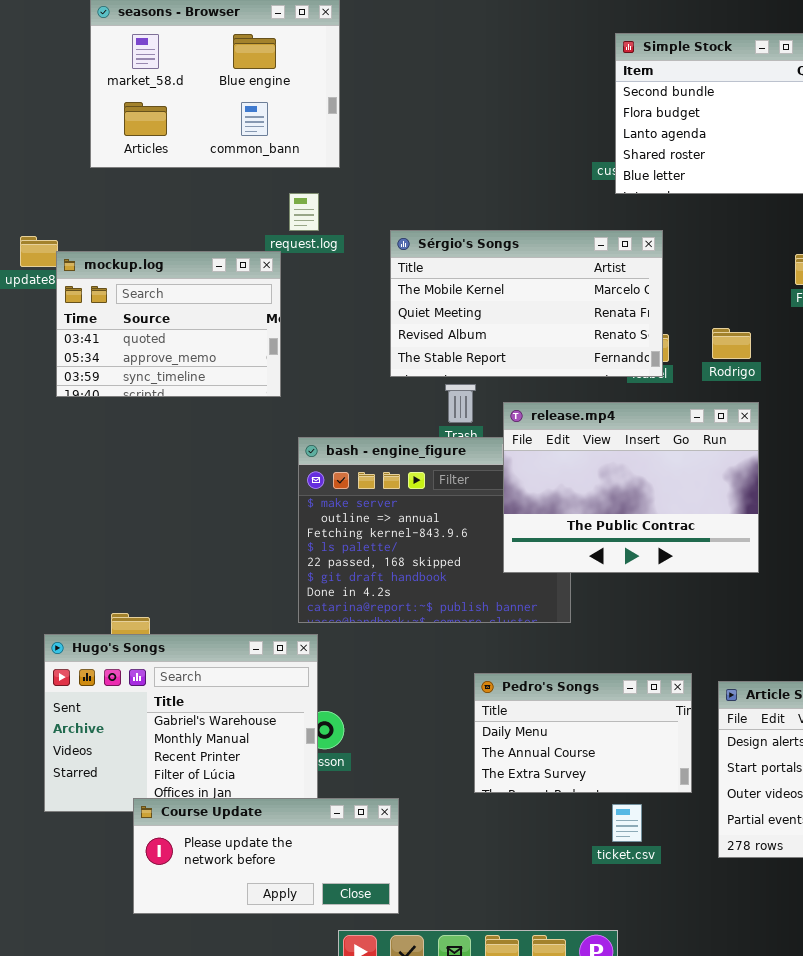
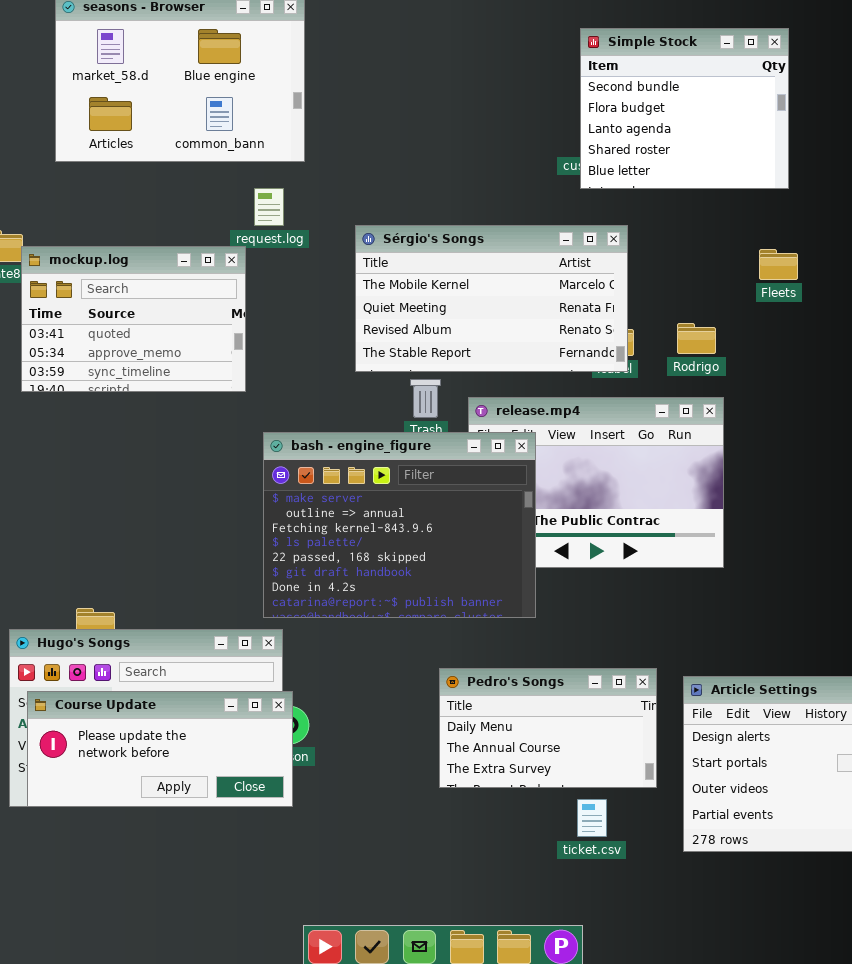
bash - engine_figure: [298,437,571,623] -> [263,432,536,618], raised
Course Update: [133,798,399,914] -> [27,691,293,807], moved

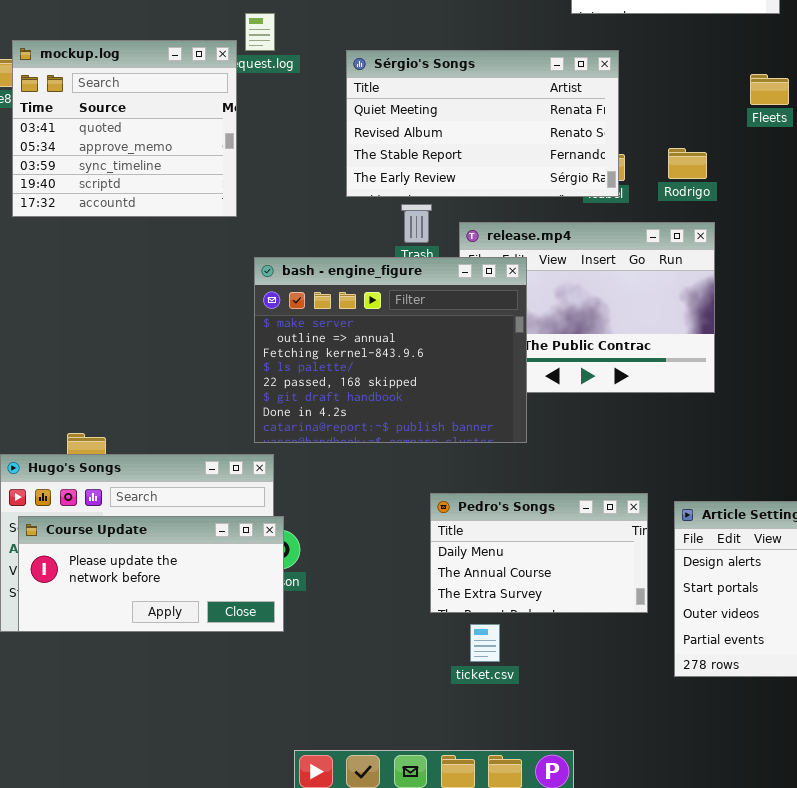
Sérgio's Songs: [355,225,628,372] -> [346,50,619,197], scrolled down 1 row
mockup.log: [21,246,246,392] -> [12,40,237,217], resized
ticket.csv: [577,799,607,837] -> [470,624,500,662], moved

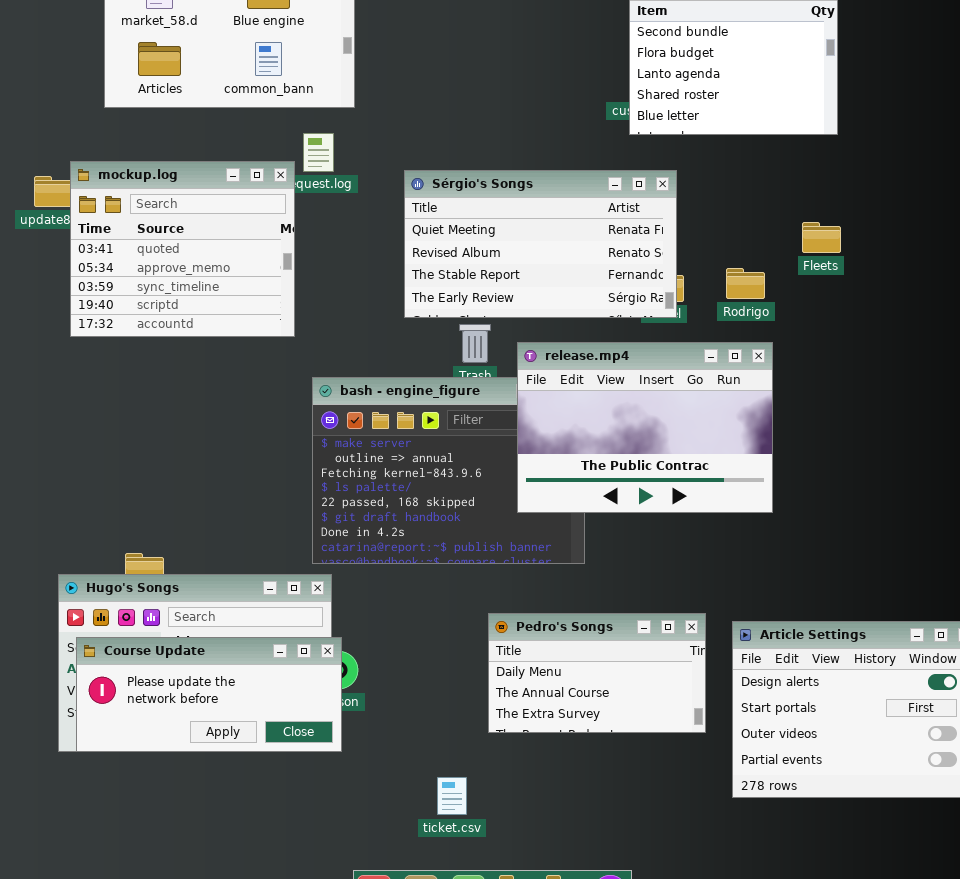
Fleets: [750,74,789,105] -> [802,222,841,253], moved
release.mp4: [459,222,715,393] -> [517,342,773,513], raised
ticket.csv: [470,624,500,662] -> [437,777,467,815], moved

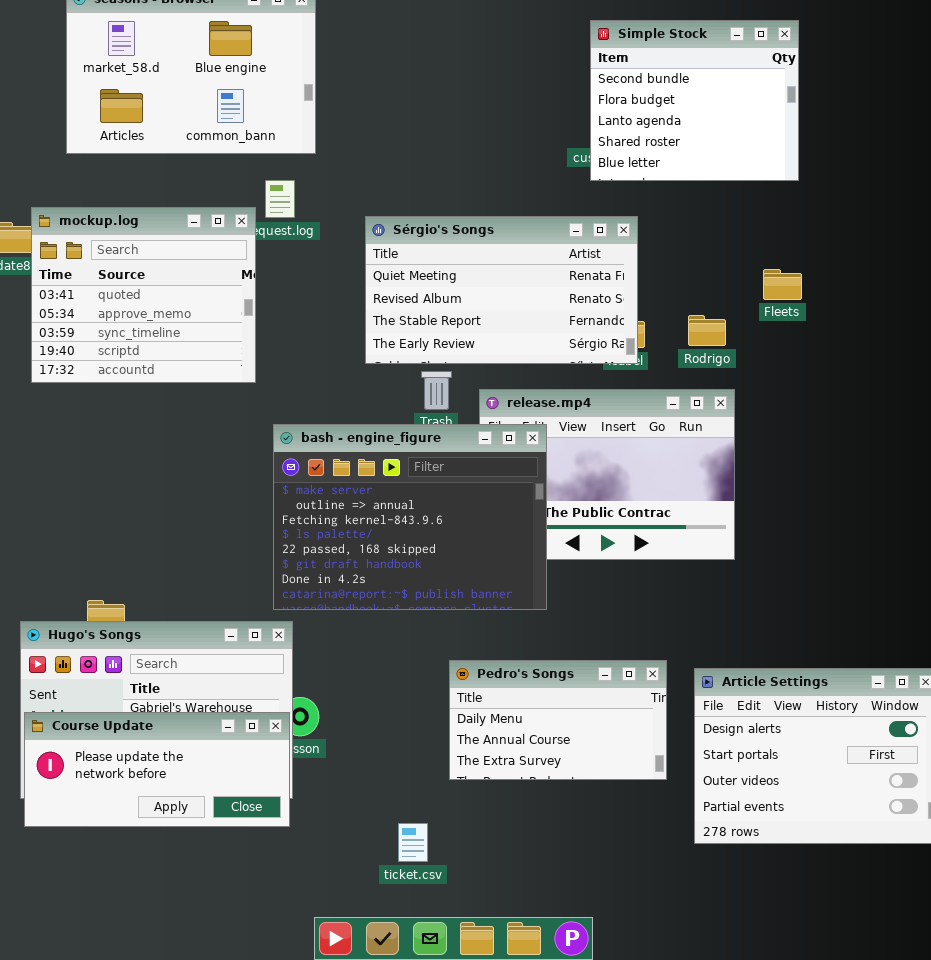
bash - engine_figure: [312,377,585,564] -> [273,424,547,610], raised
Course Update: [76,637,342,752] -> [24,712,290,827], moved

